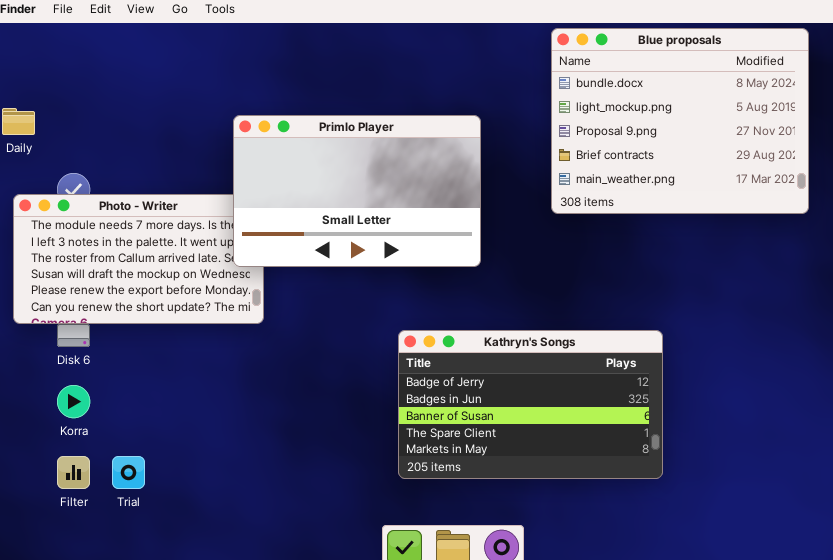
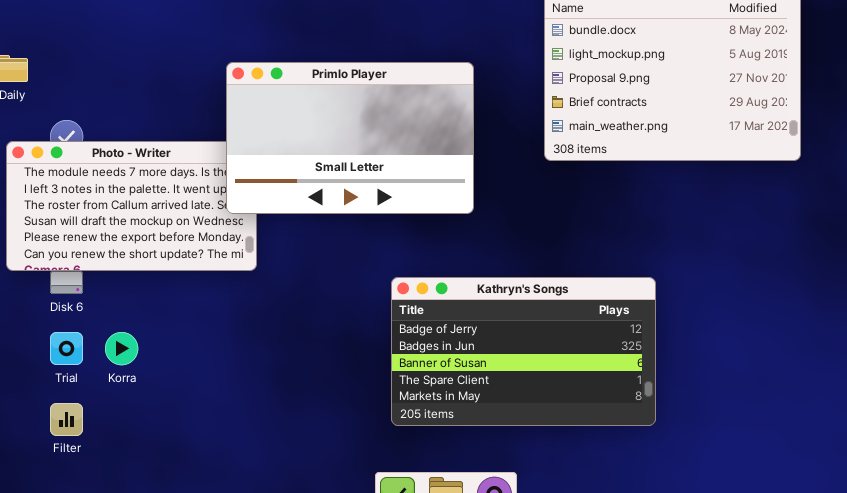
Korra: [57,385,90,418] -> [105,332,138,365], moved
Trial: [112,456,145,489] -> [50,332,83,365], moved

